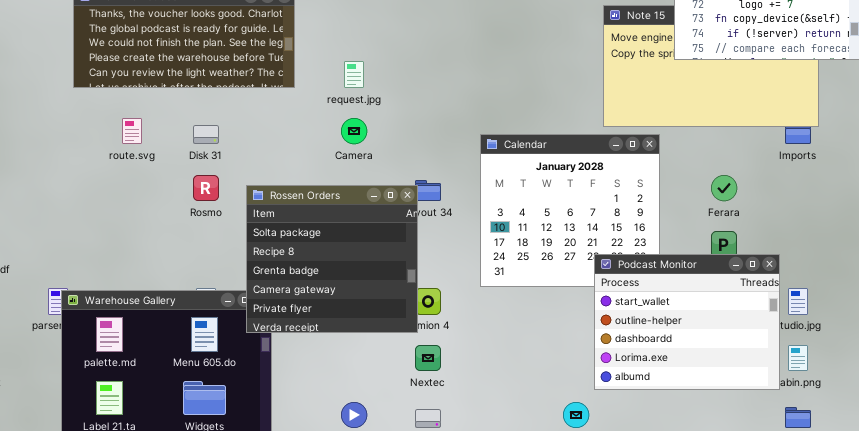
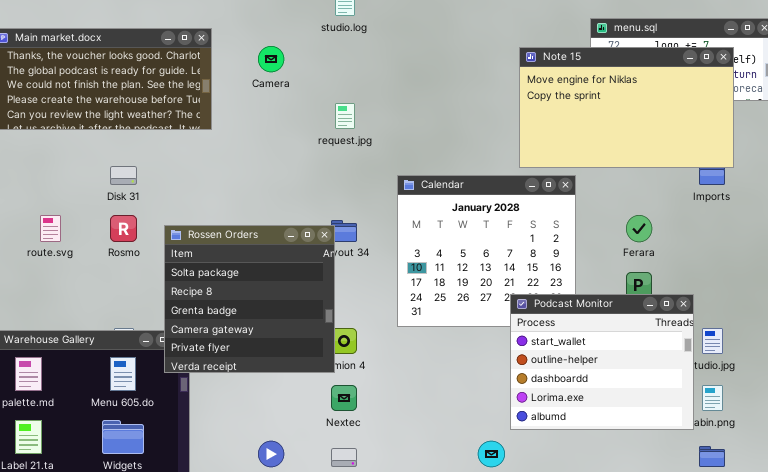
Note 15: [603,5,819,127] -> [519,47,734,168], raised
request.jpg: [344,61,364,88] -> [335,103,355,129], moved
route.svg: [122,118,142,144] -> [40,215,61,242], moved
Camera: [341,118,367,144] -> [258,46,284,72], moved

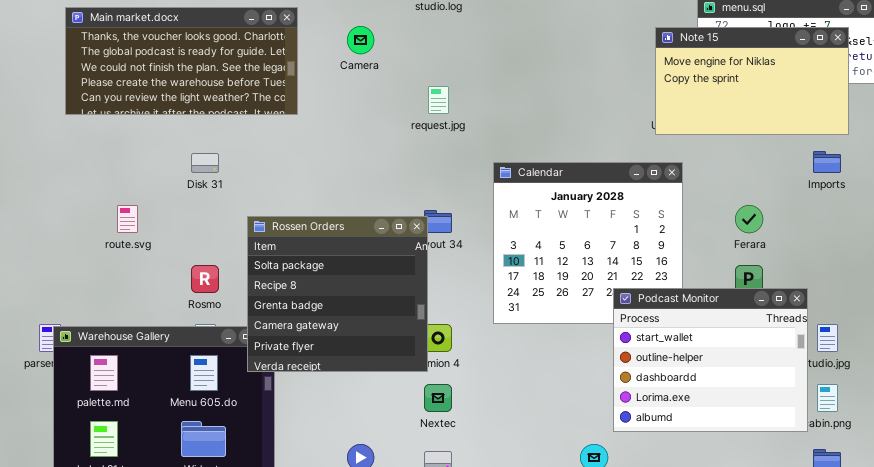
Note 15: [519,47,734,168] -> [655,27,849,135], resized
Rosmo: [110,215,137,242] -> [191,265,219,293], moved

